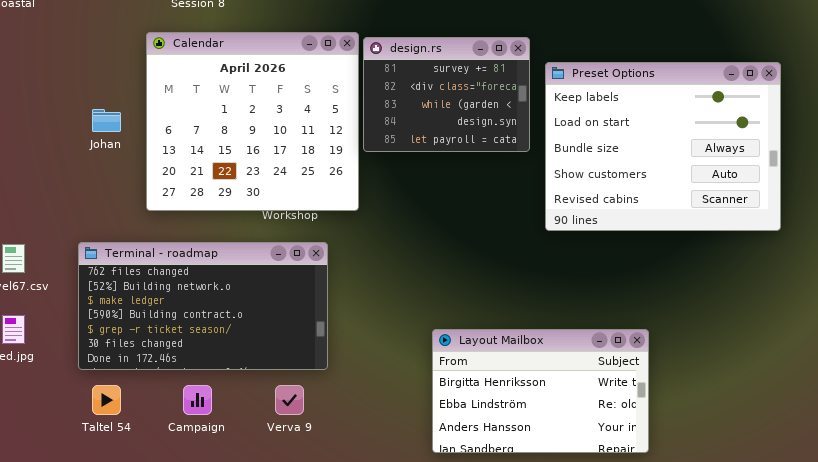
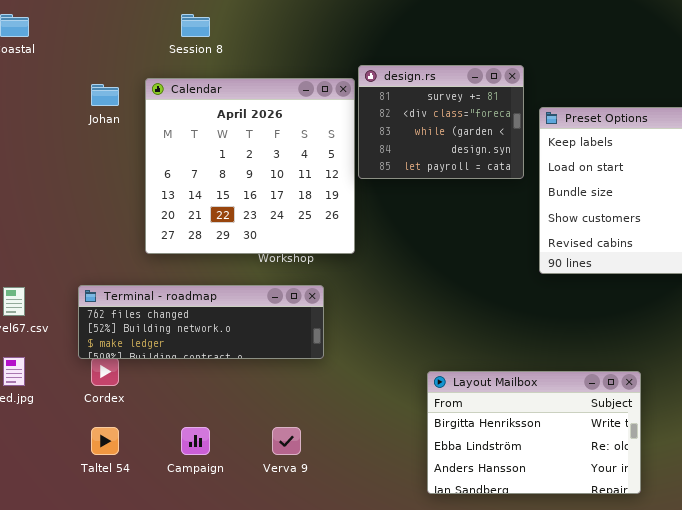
design.rs: [363,37,530,152] -> [358,65,524,179], moved
Johan: [92,109,121,132] -> [91,84,119,106], moved
Terminal - roadmap: [78,242,328,370] -> [78,285,324,359], resized

